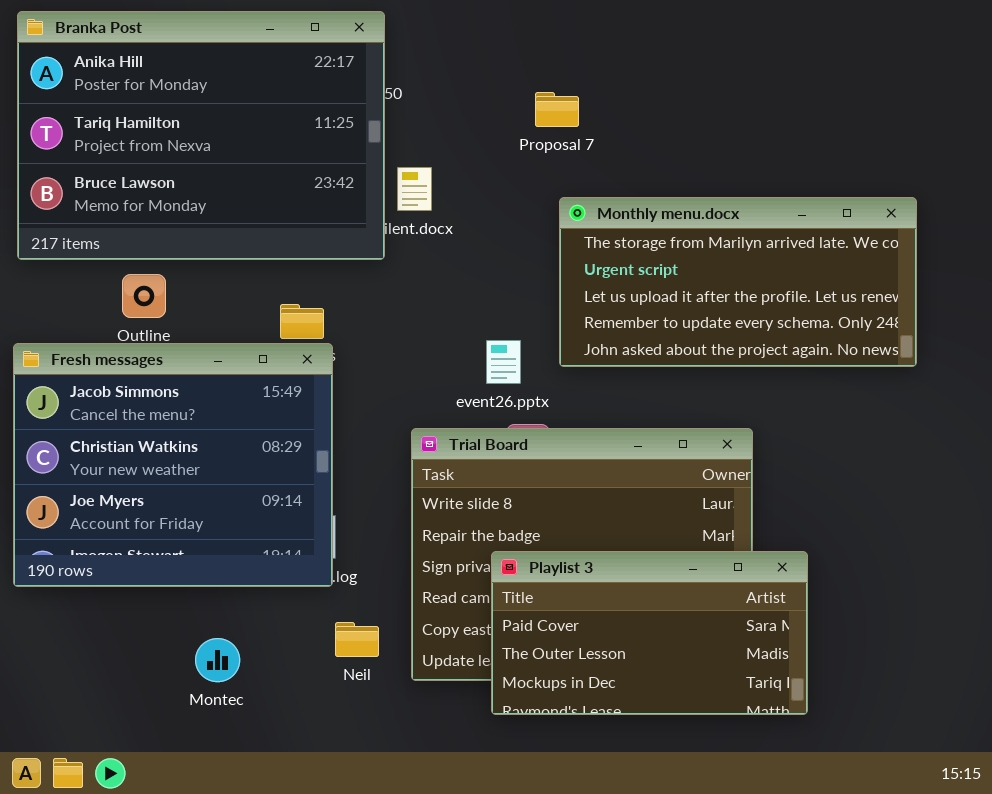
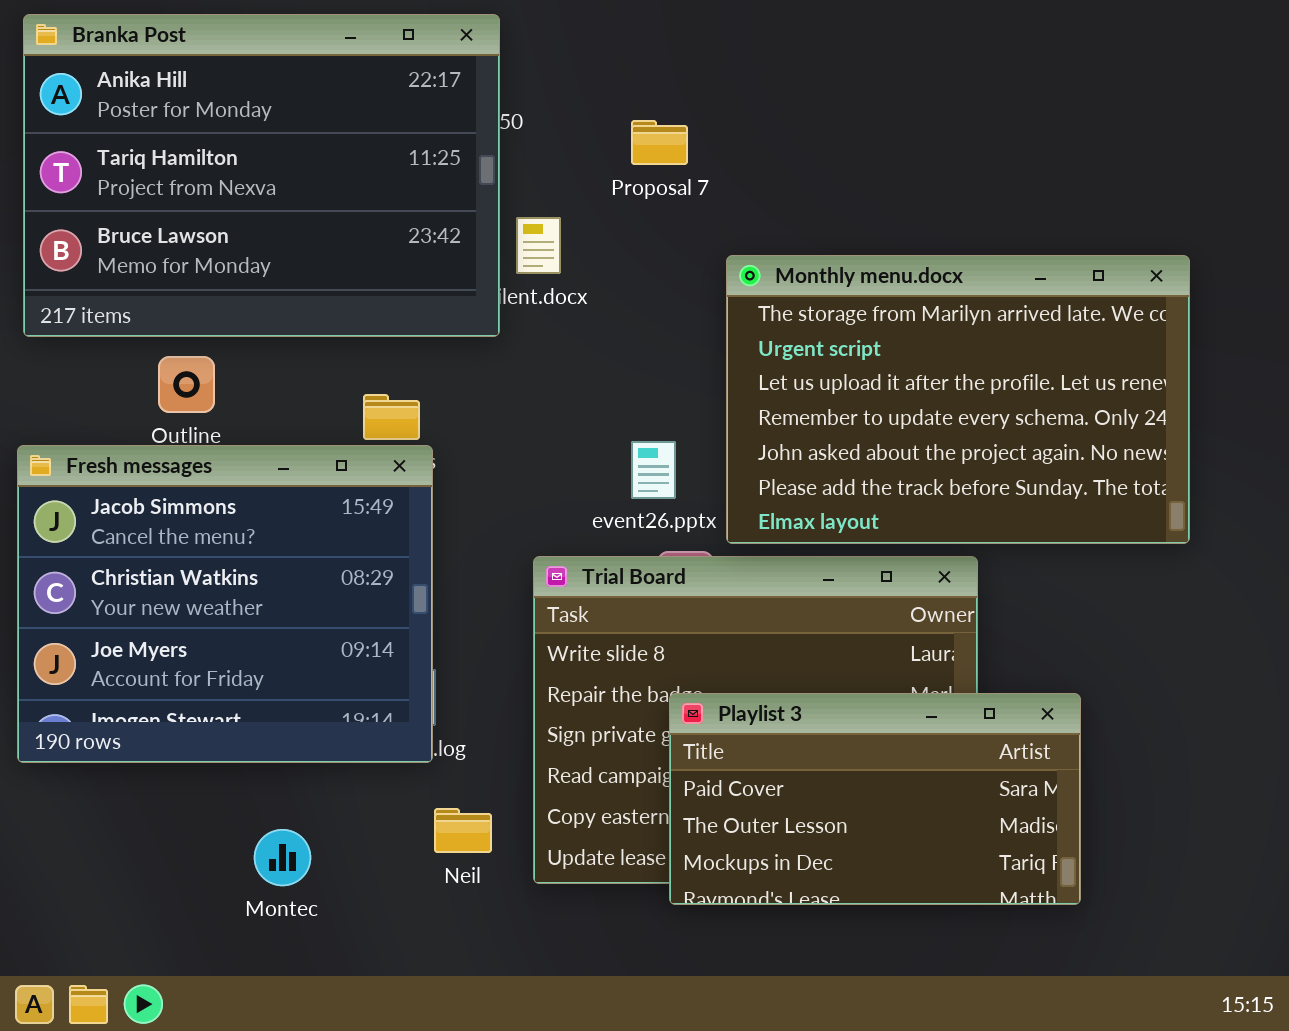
Proposal 7: [535,92,579,127] -> [631,120,688,165], moved
Monthly menu.docx: [559,197,917,367] -> [726,255,1190,544], resized
Playlist 3: [491,551,808,715] -> [669,693,1081,905], moved

